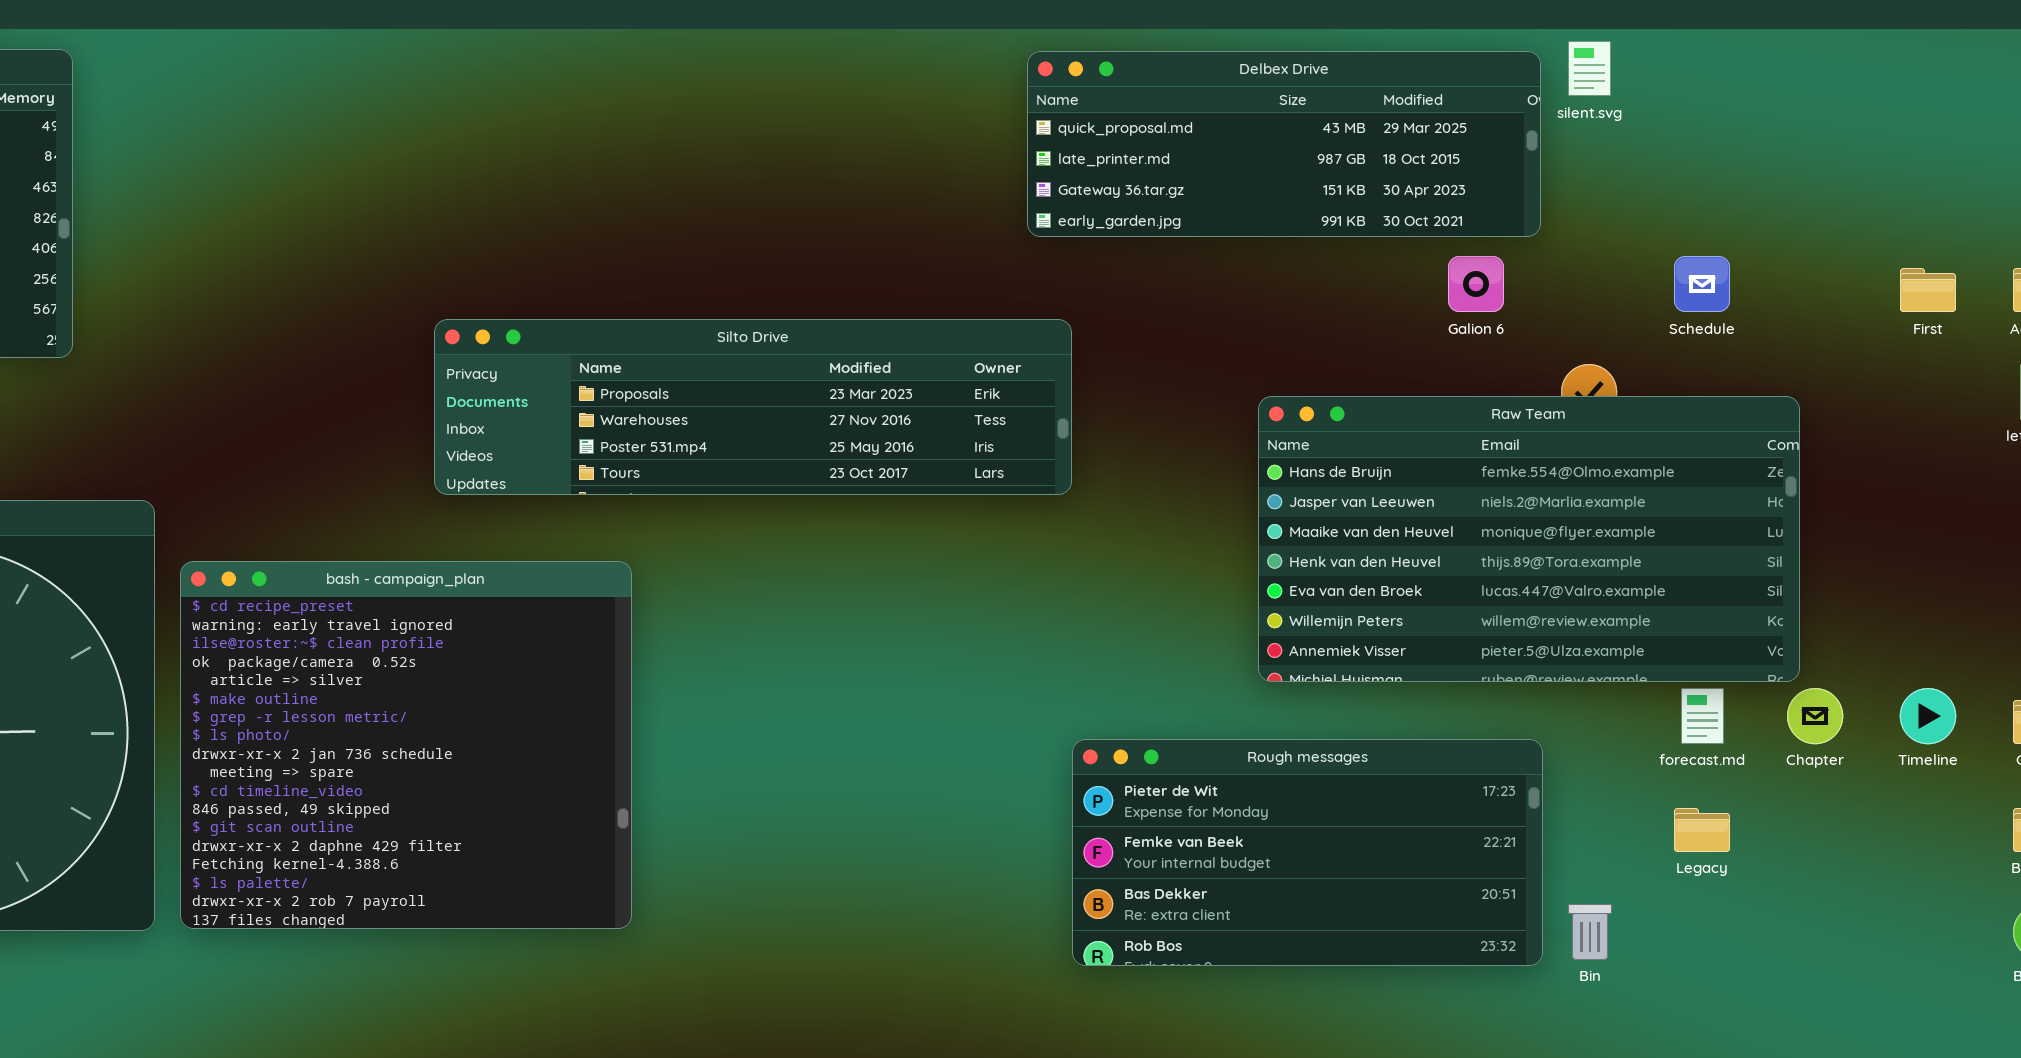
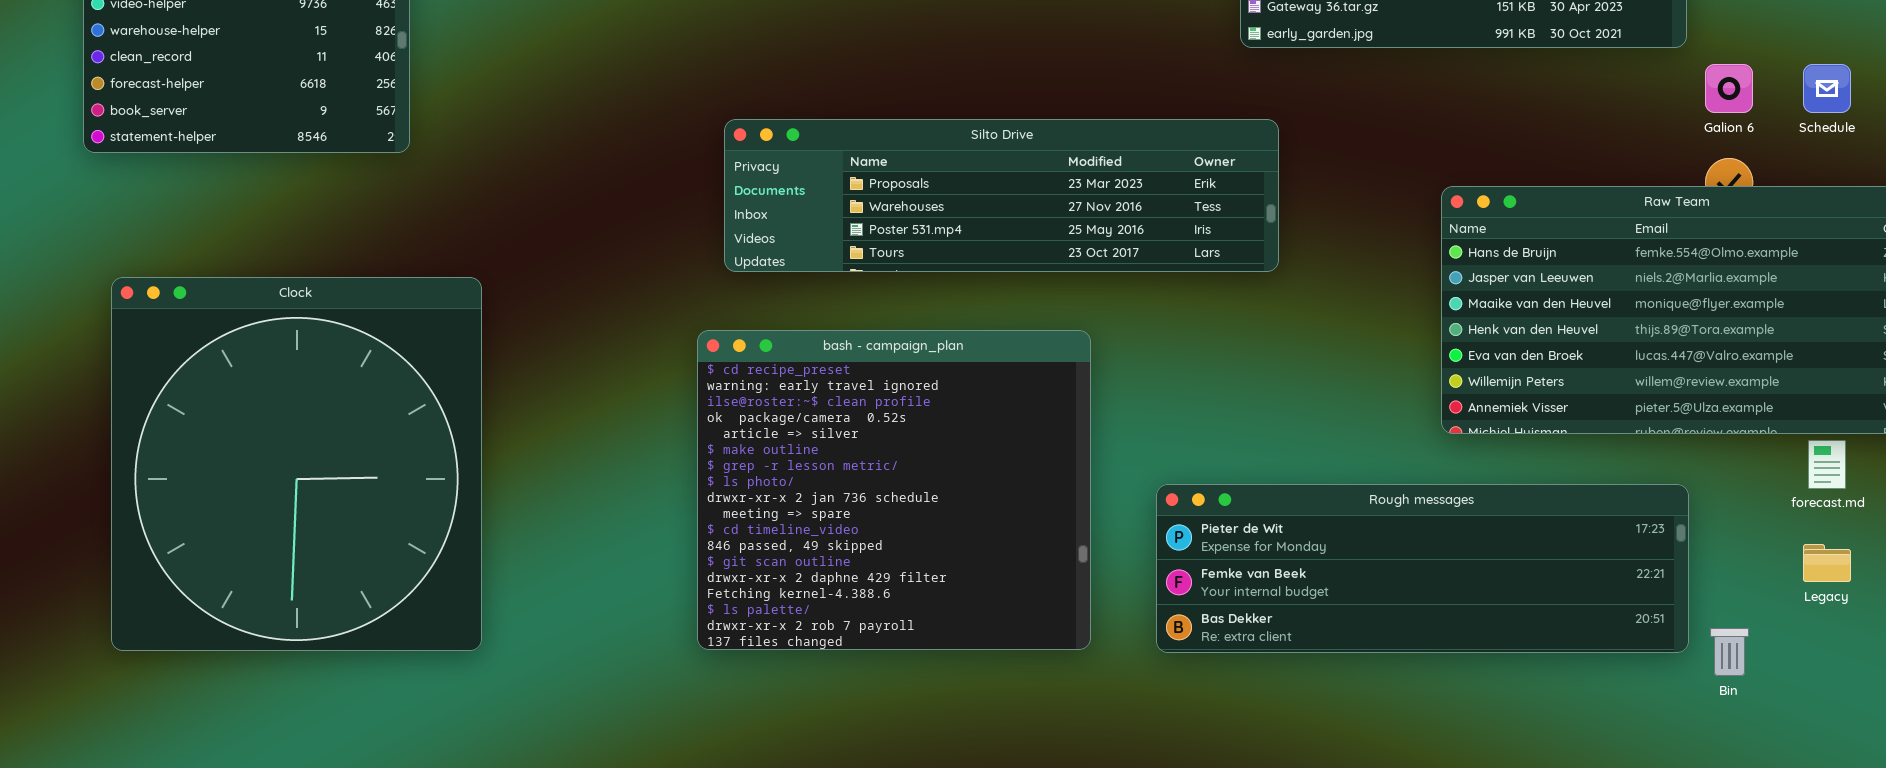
Galion 6: [1448,256,1504,312] -> [1705,64,1753,113], moved
bash - campaign_plan: [180,561,632,929] -> [697,330,1091,650], moved
Rough messages: [1072,739,1543,966] -> [1156,484,1689,653], resized

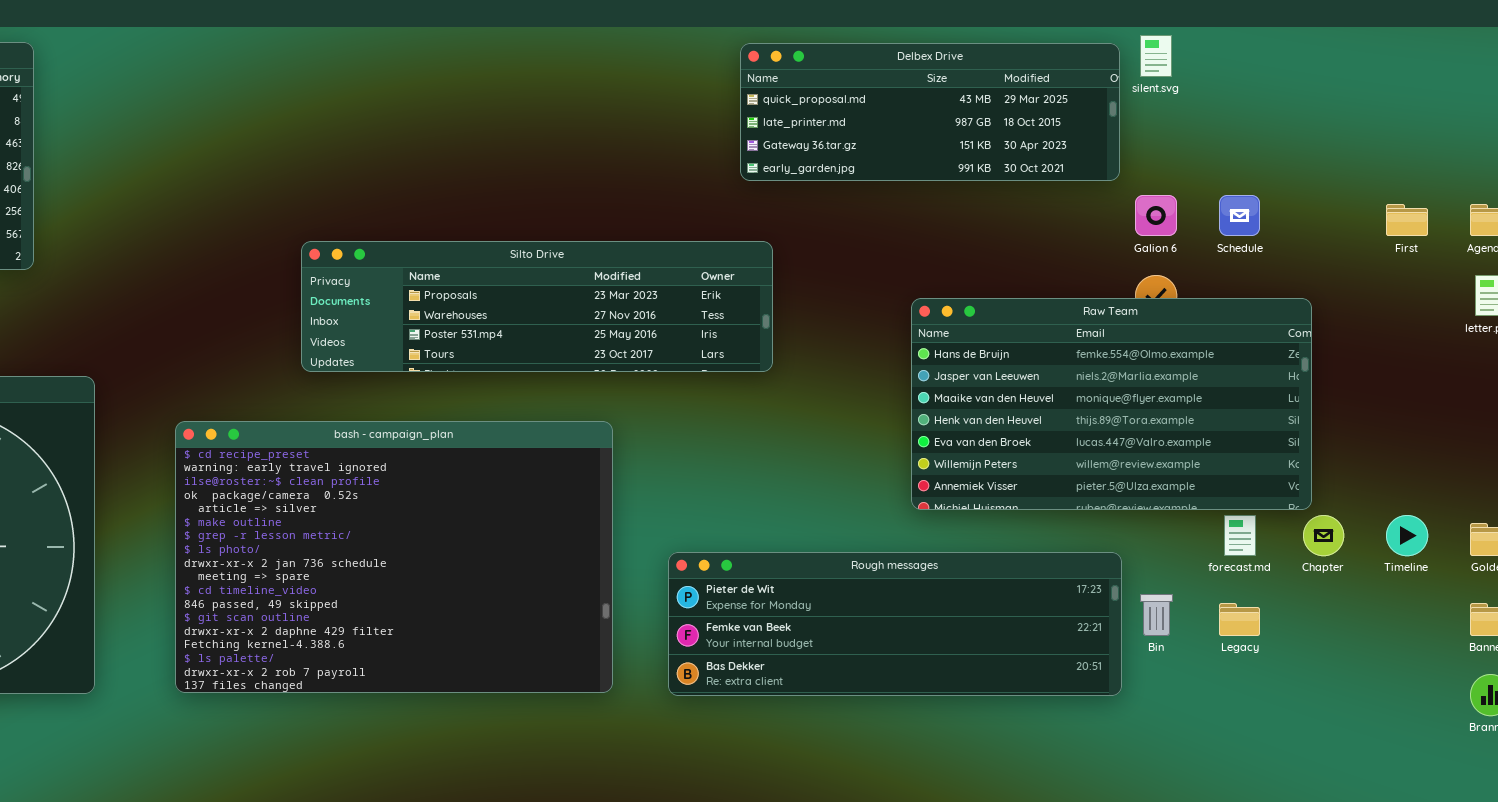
bash - campaign_plan: [697,330,1091,650] -> [175,421,613,693], resized
Bin: [1710,628,1749,676] -> [1140,594,1173,636], moved

